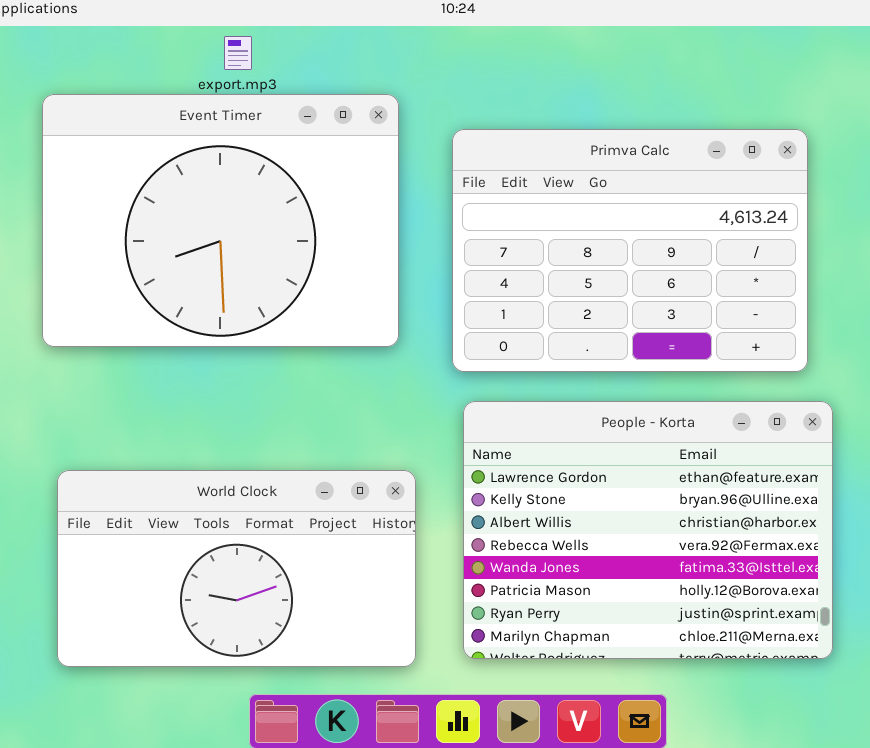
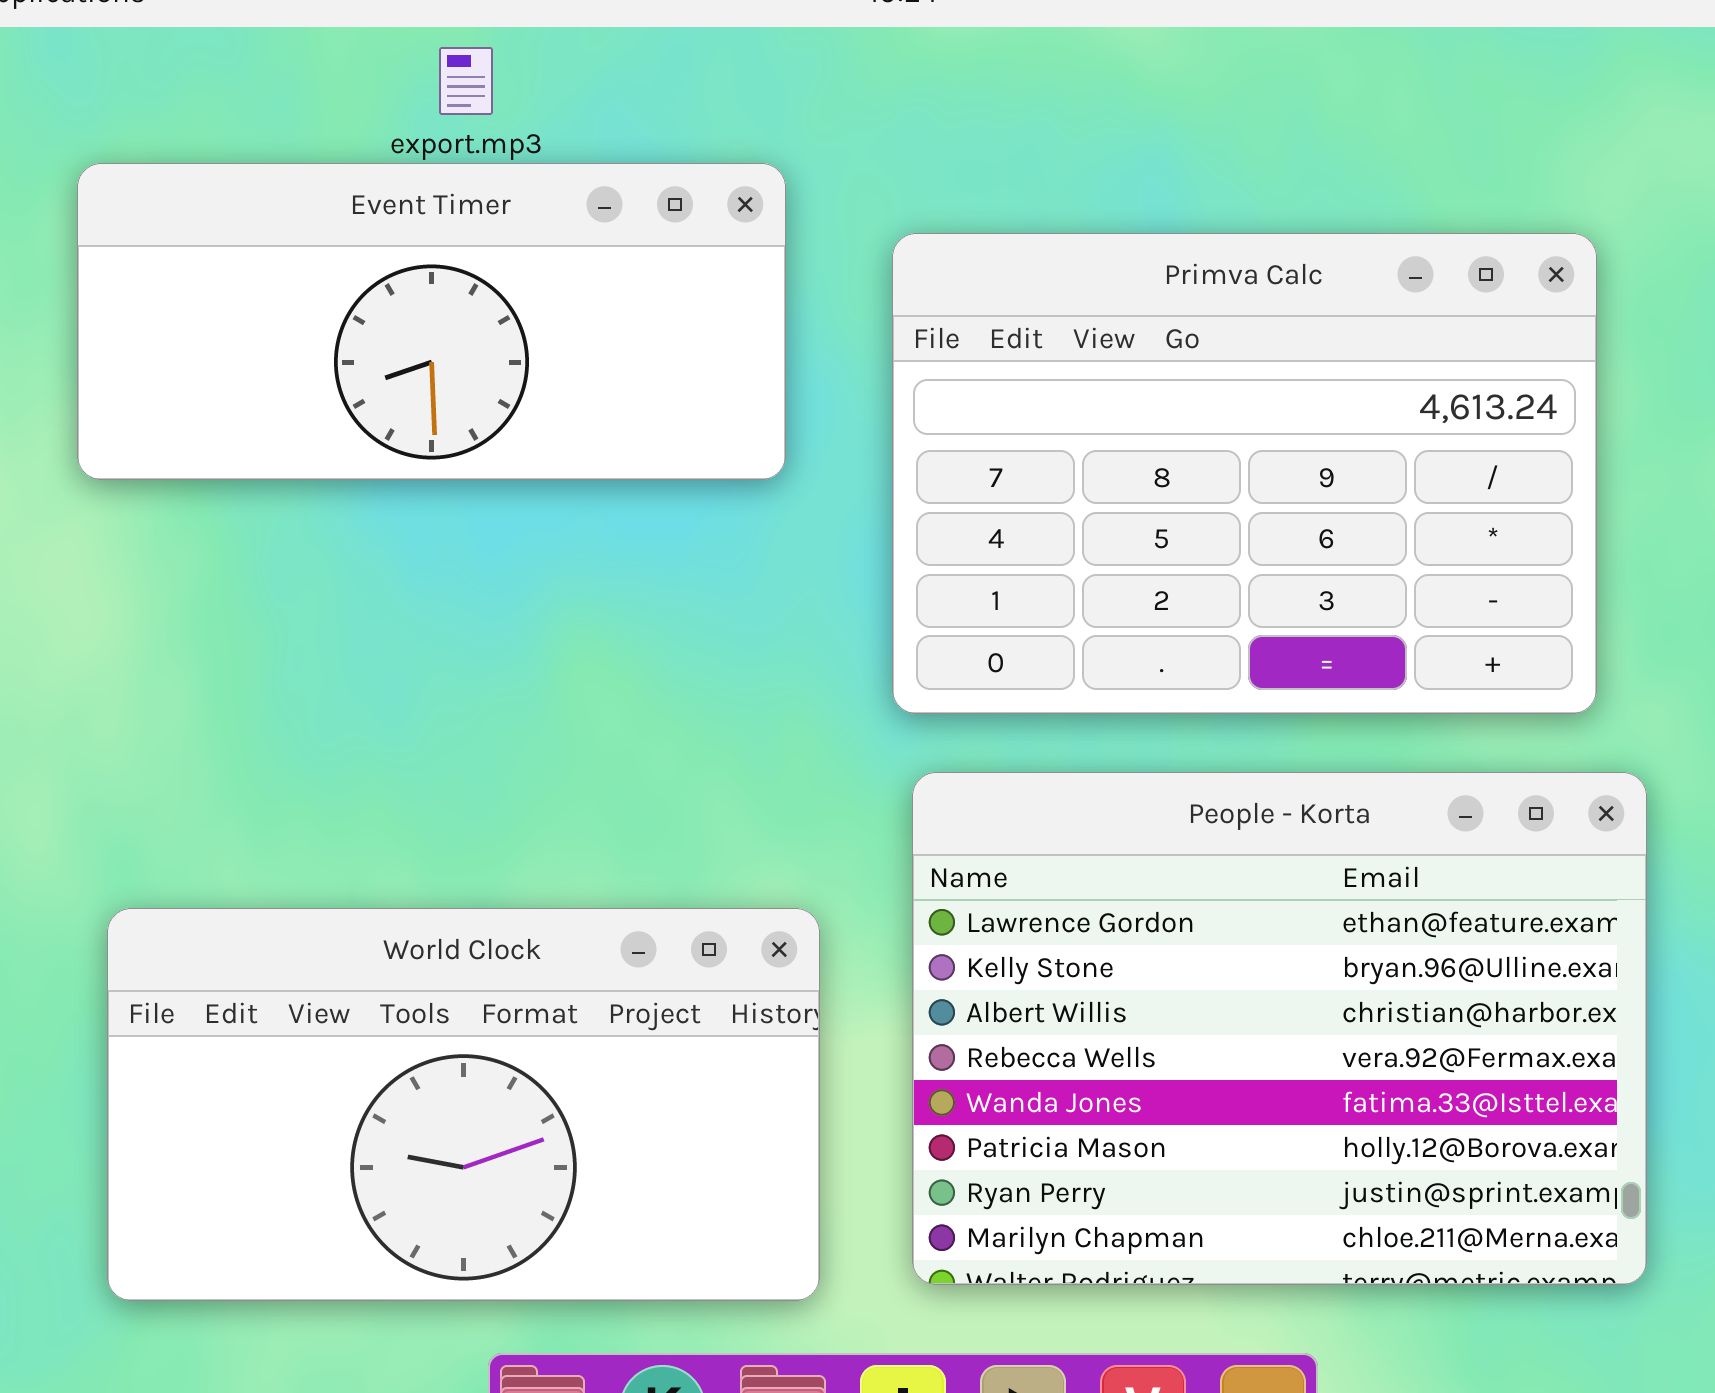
Event Timer: [42,94,399,347] -> [77,163,786,480], resized

